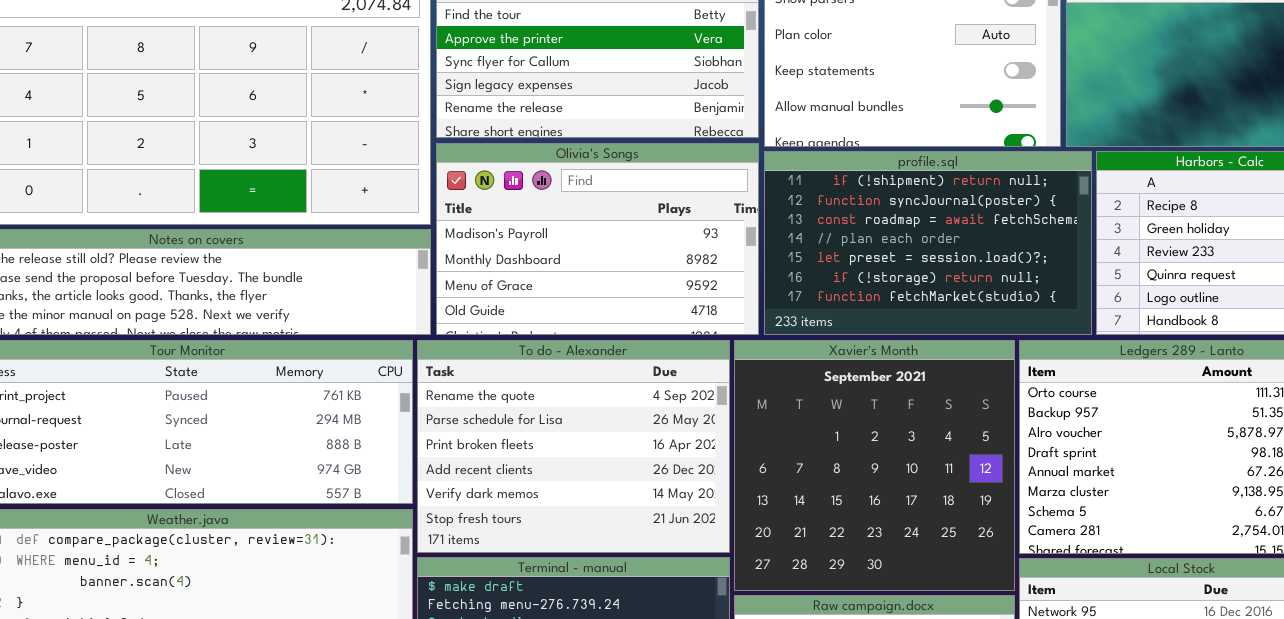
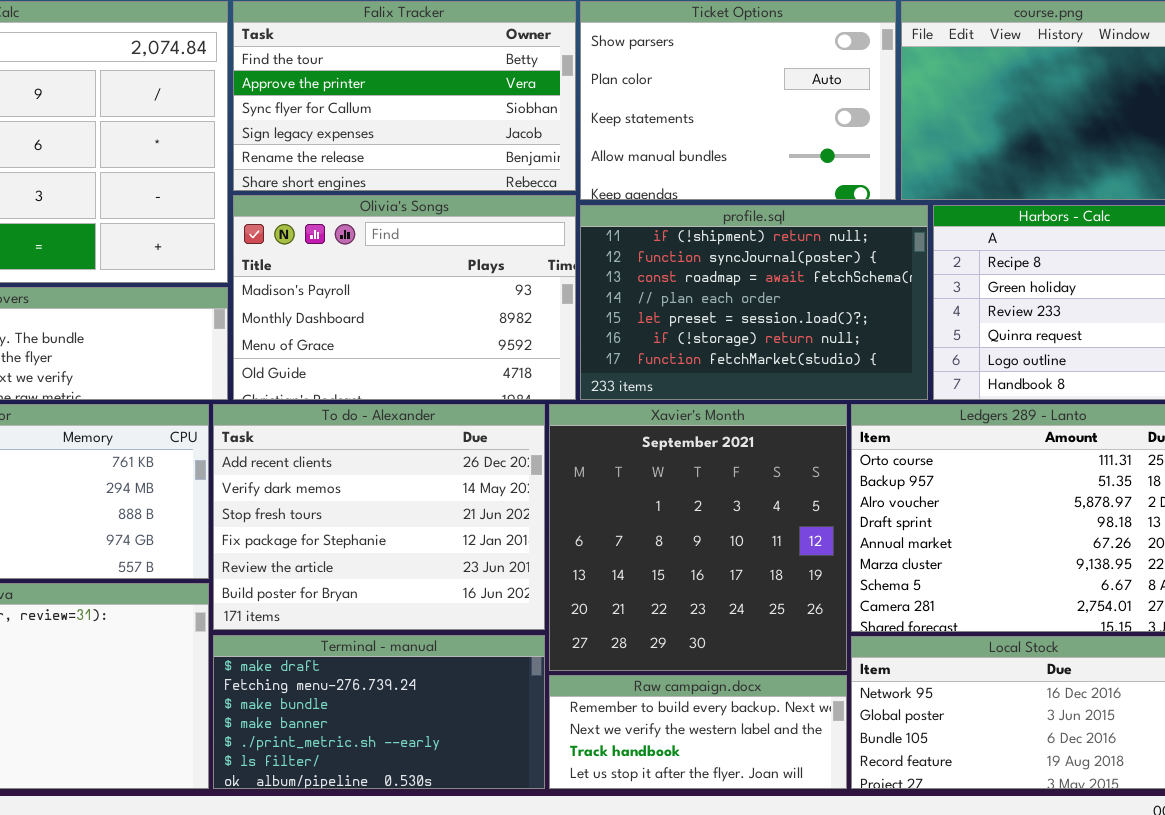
To do - Alexander: [417,340,730,553] -> [213,404,545,630], scrolled down 3 rows

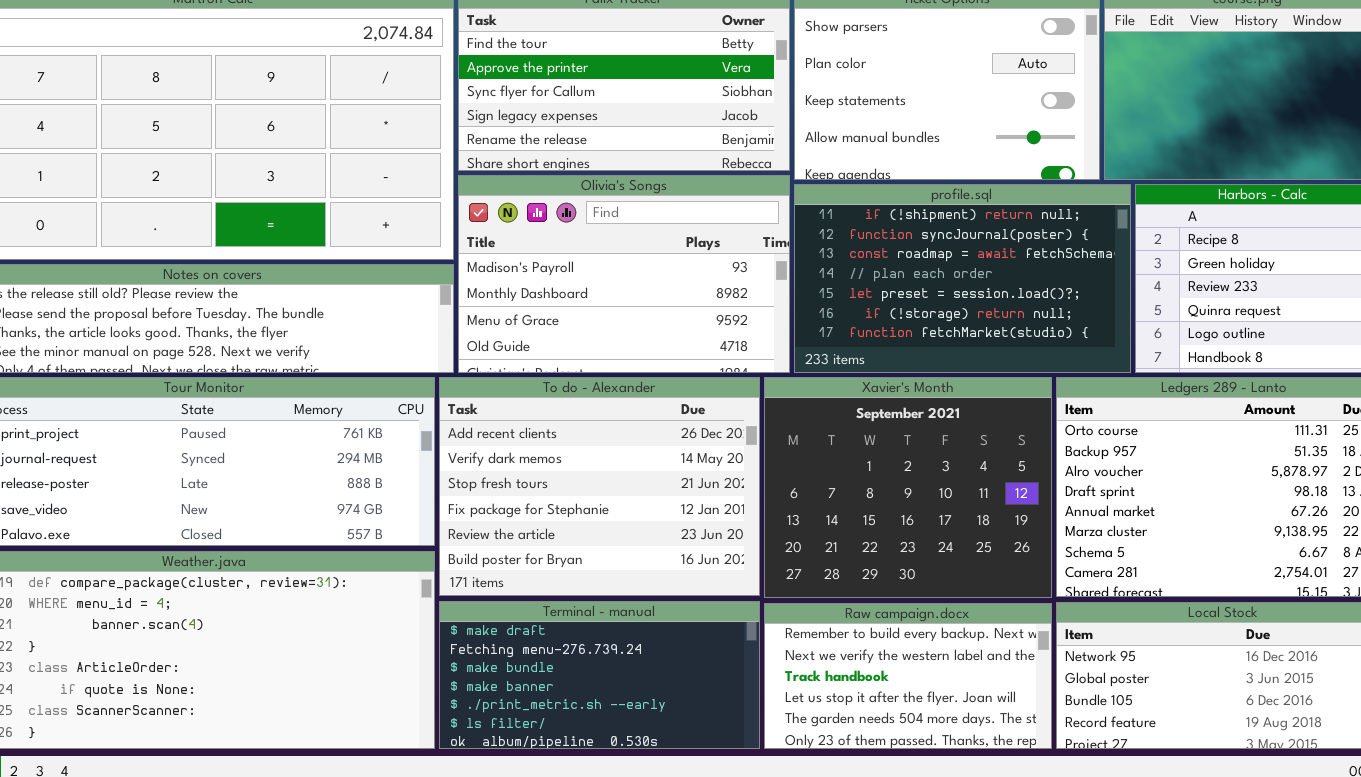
Xavier's Month: [549,404,847,671] -> [764,377,1052,598], resized
Raw campaign.docx: [549,675,847,789] -> [764,603,1052,749], resized

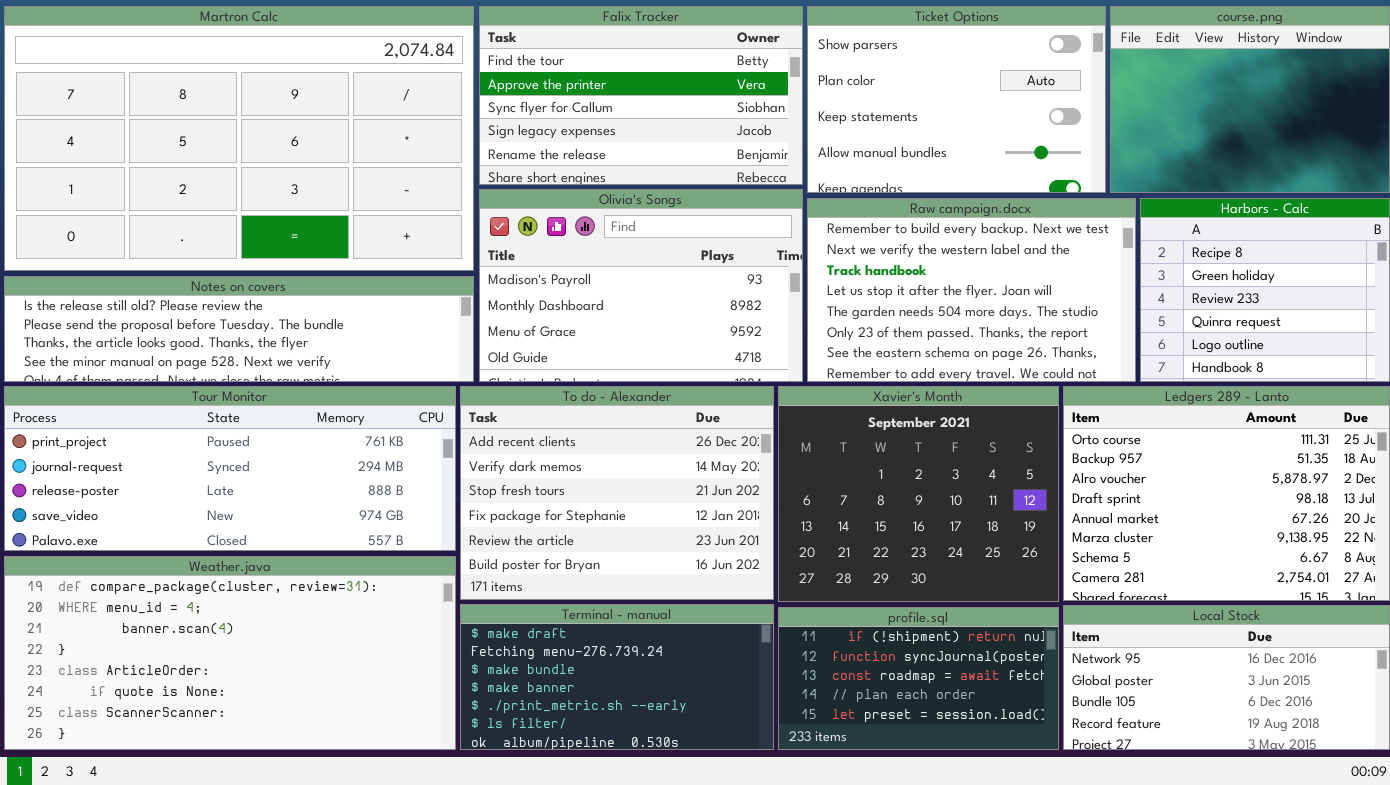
profile.sql: [794,184,1131,373] -> [778,607,1059,750], moved, resized
Raw campaign.docx: [764,603,1052,749] -> [807,198,1136,382], moved, resized

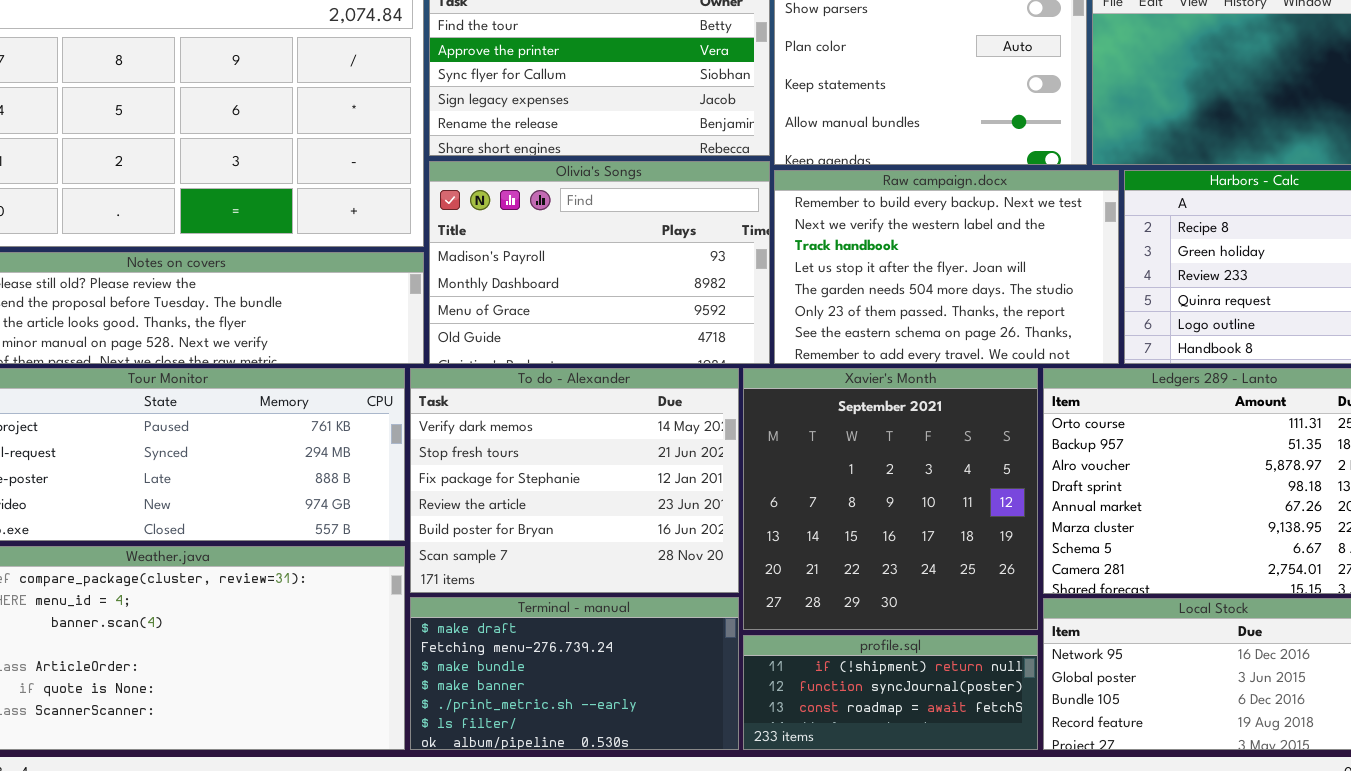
To do - Alexander: [460,386,774,600] -> [410,368,739,593], scrolled down 1 row
Xavier's Month: [778,386,1059,602] -> [743,368,1038,630], resized
profile.sql: [778,607,1059,750] -> [743,635,1038,750], resized

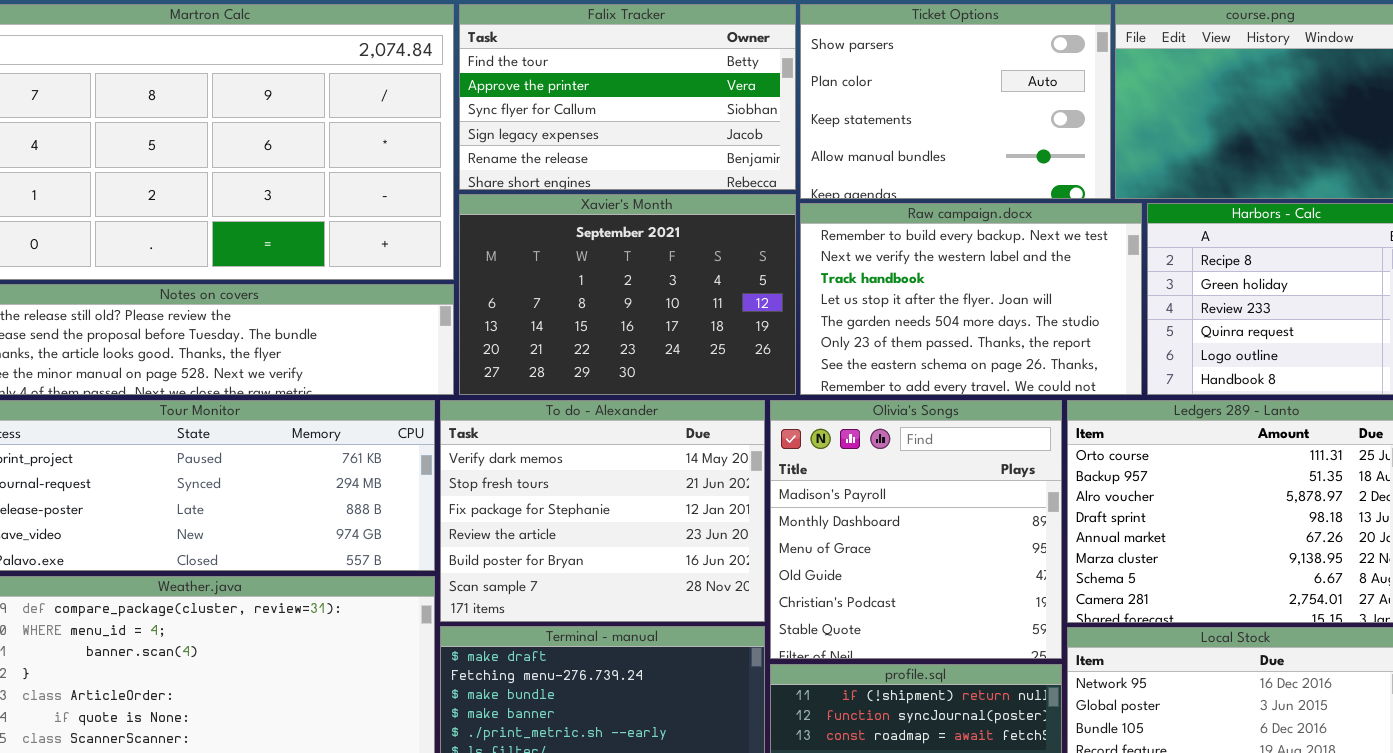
Olivia's Songs: [429,161,770,364] -> [770,400,1062,659], moved, resized
Xavier's Month: [743,368,1038,630] -> [459,194,796,395], moved, resized

